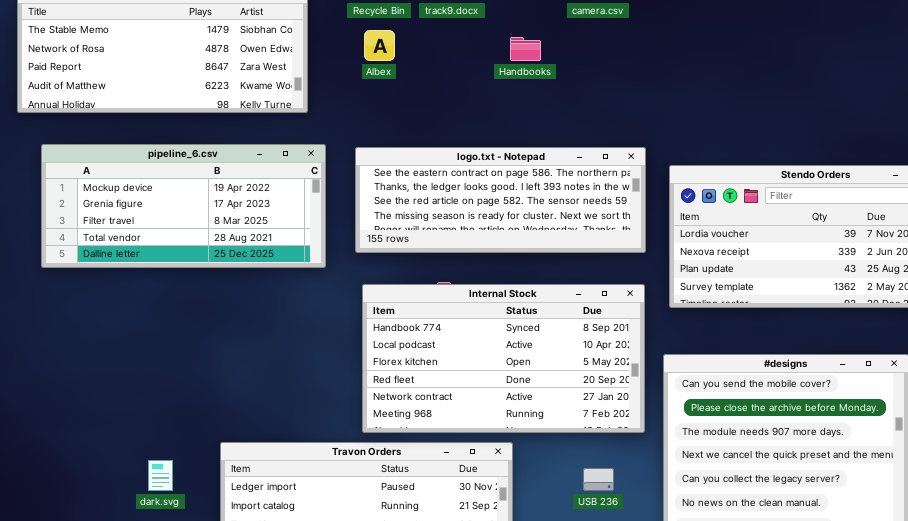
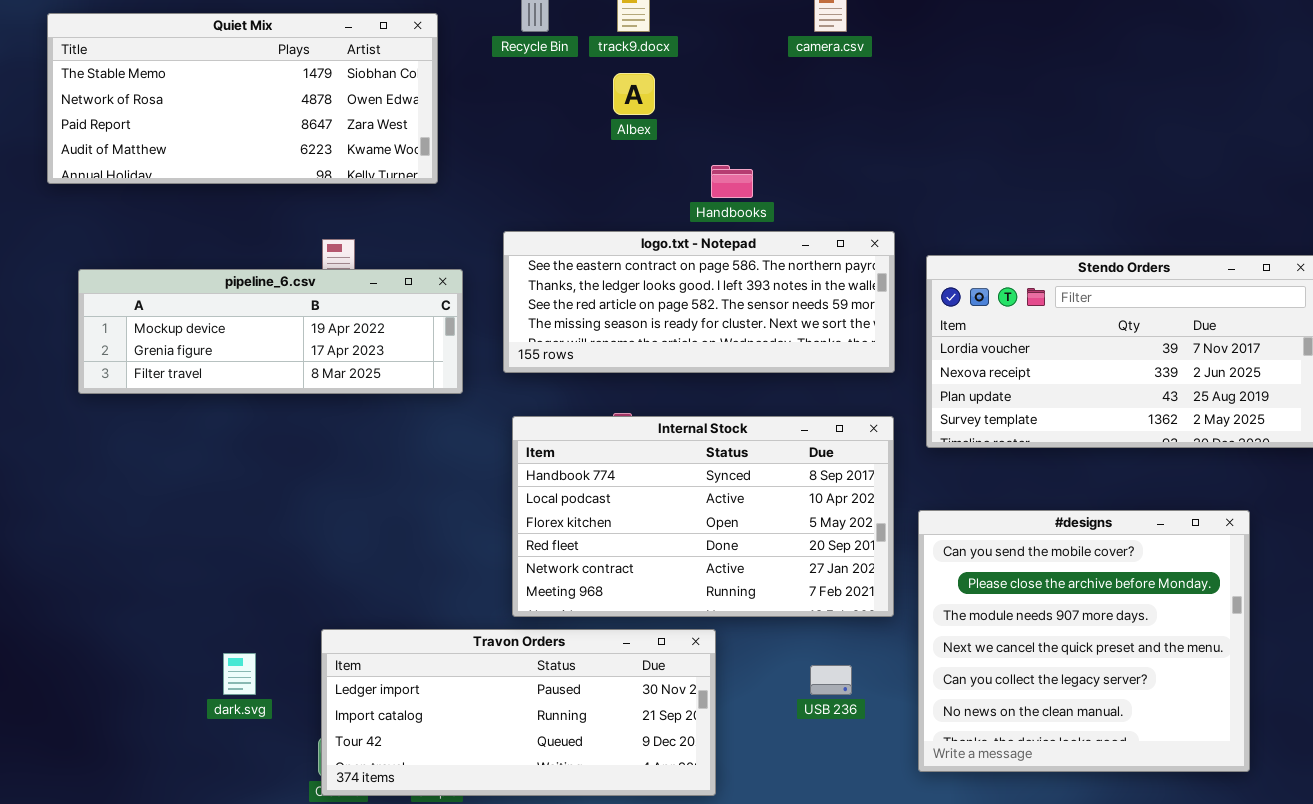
Albex: [364,30,395,61] -> [613,73,655,115], moved
Handbooks: [510,37,541,61] -> [711,165,753,198], moved
pipeline_6.csv: [41,144,326,268] -> [78,269,463,394], resized

